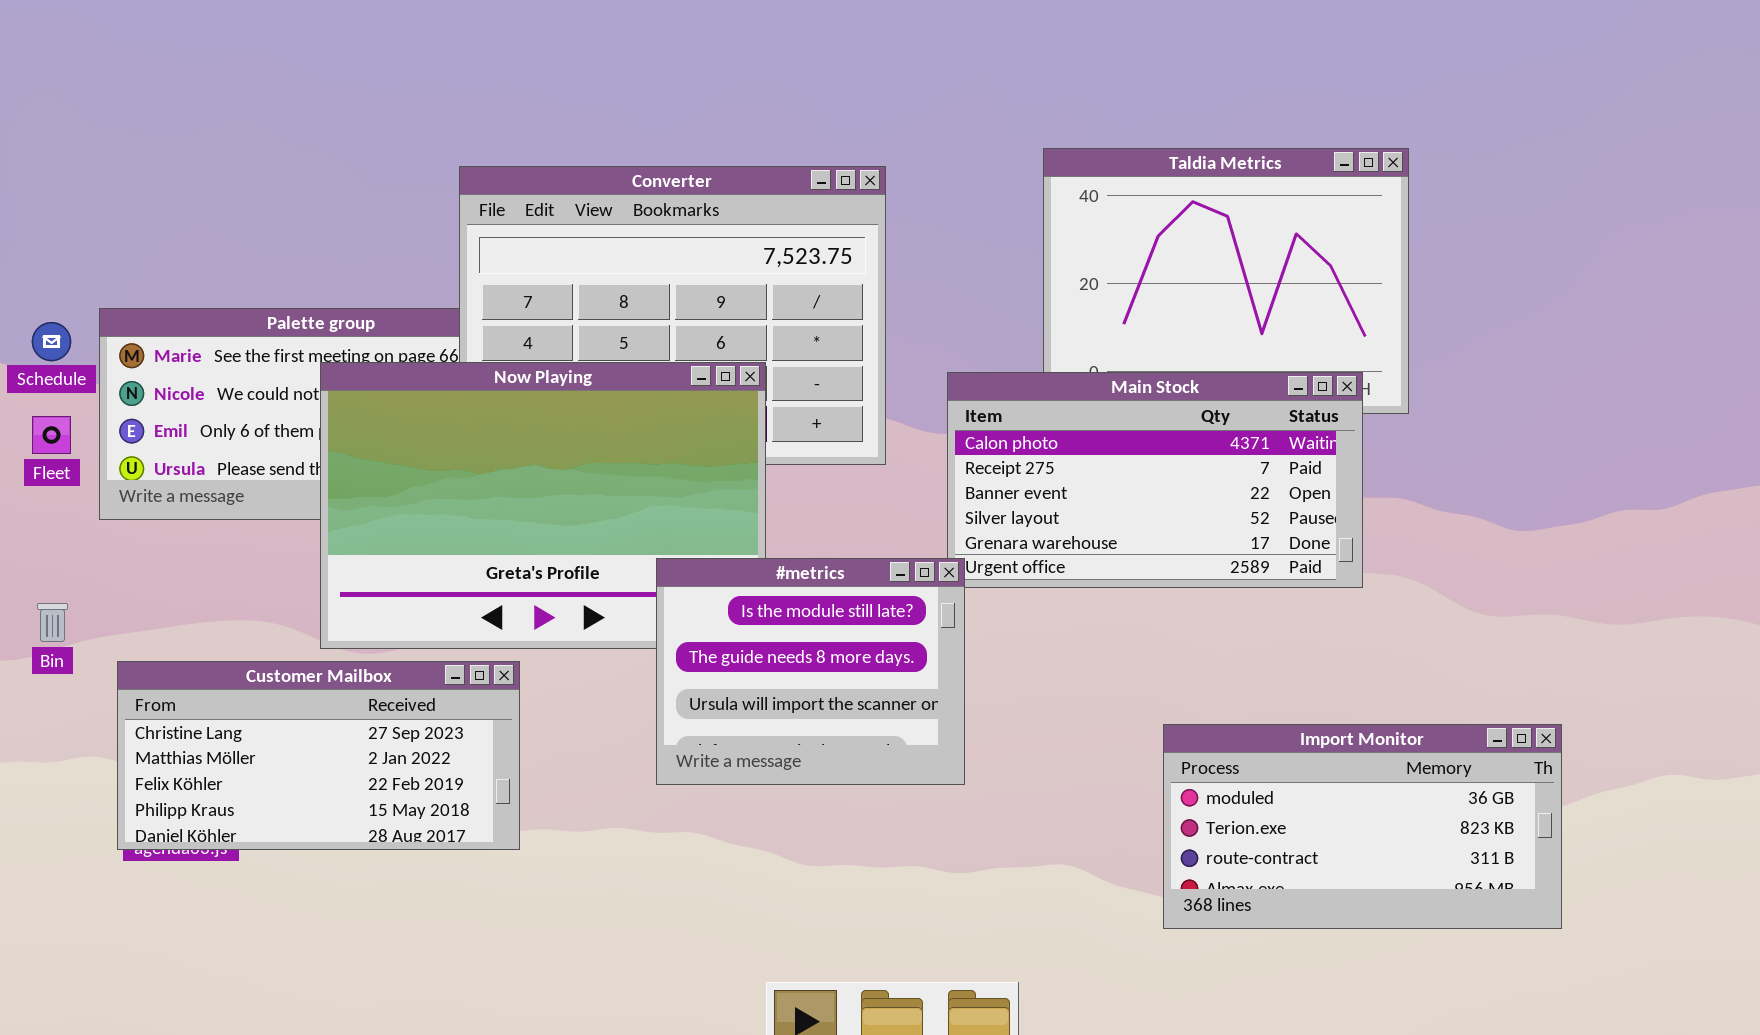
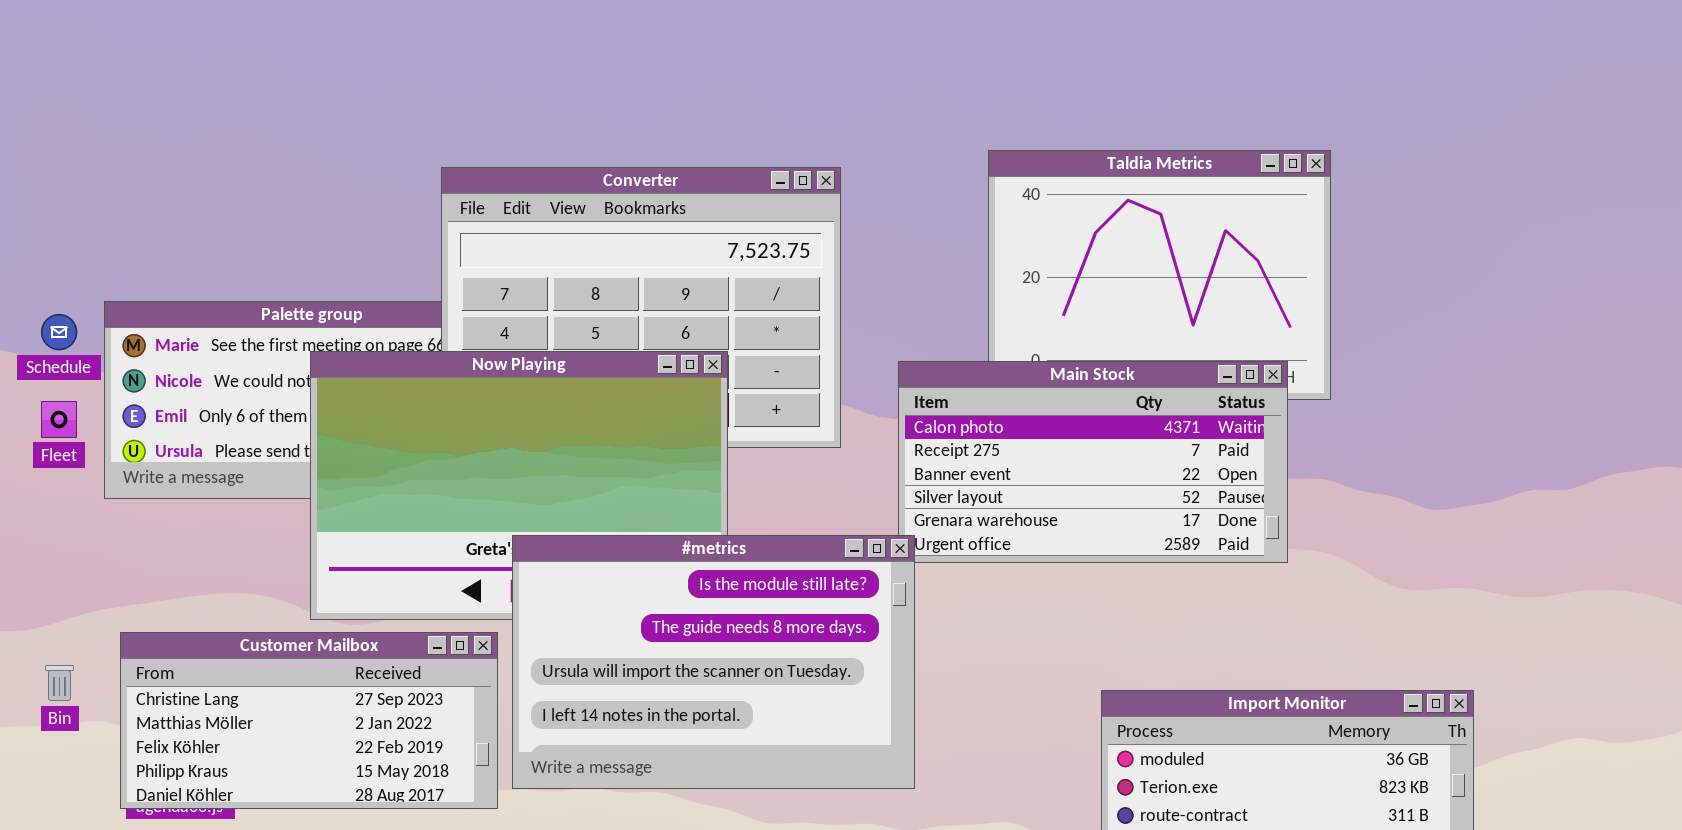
#metrics: [656,558,965,785] -> [512,535,915,789], resized
Bin: [37,603,68,642] -> [45,665,74,701], moved

